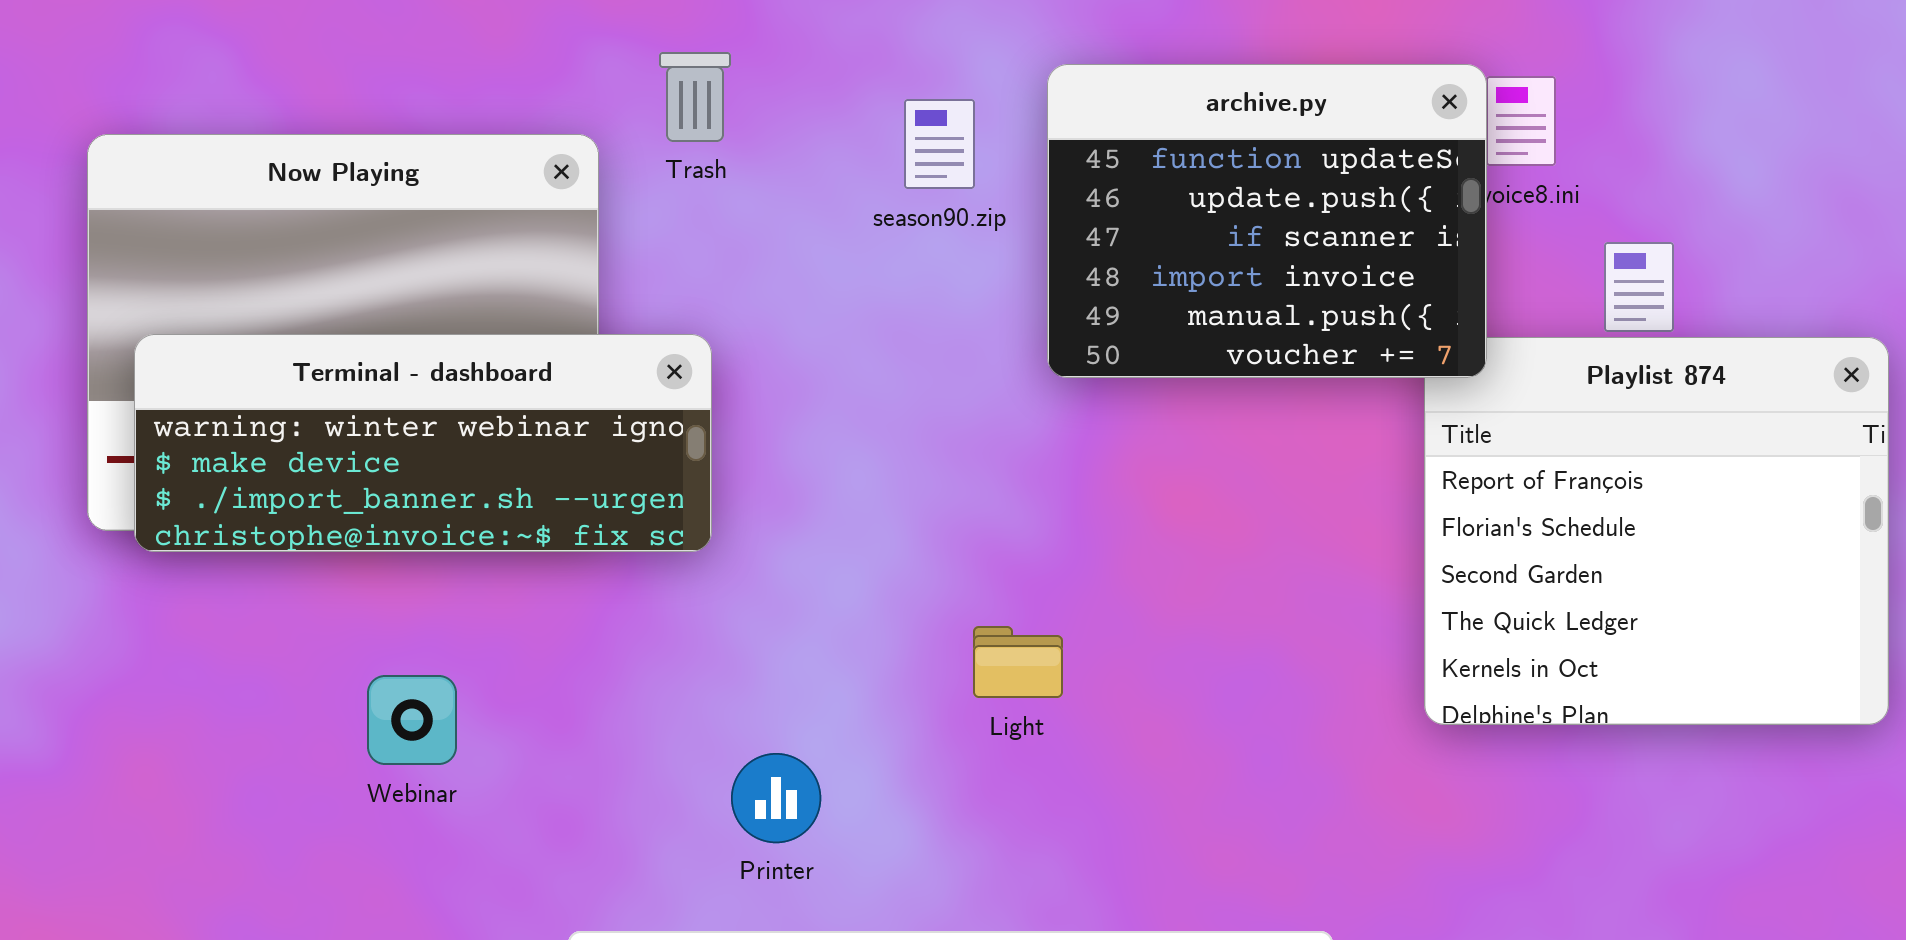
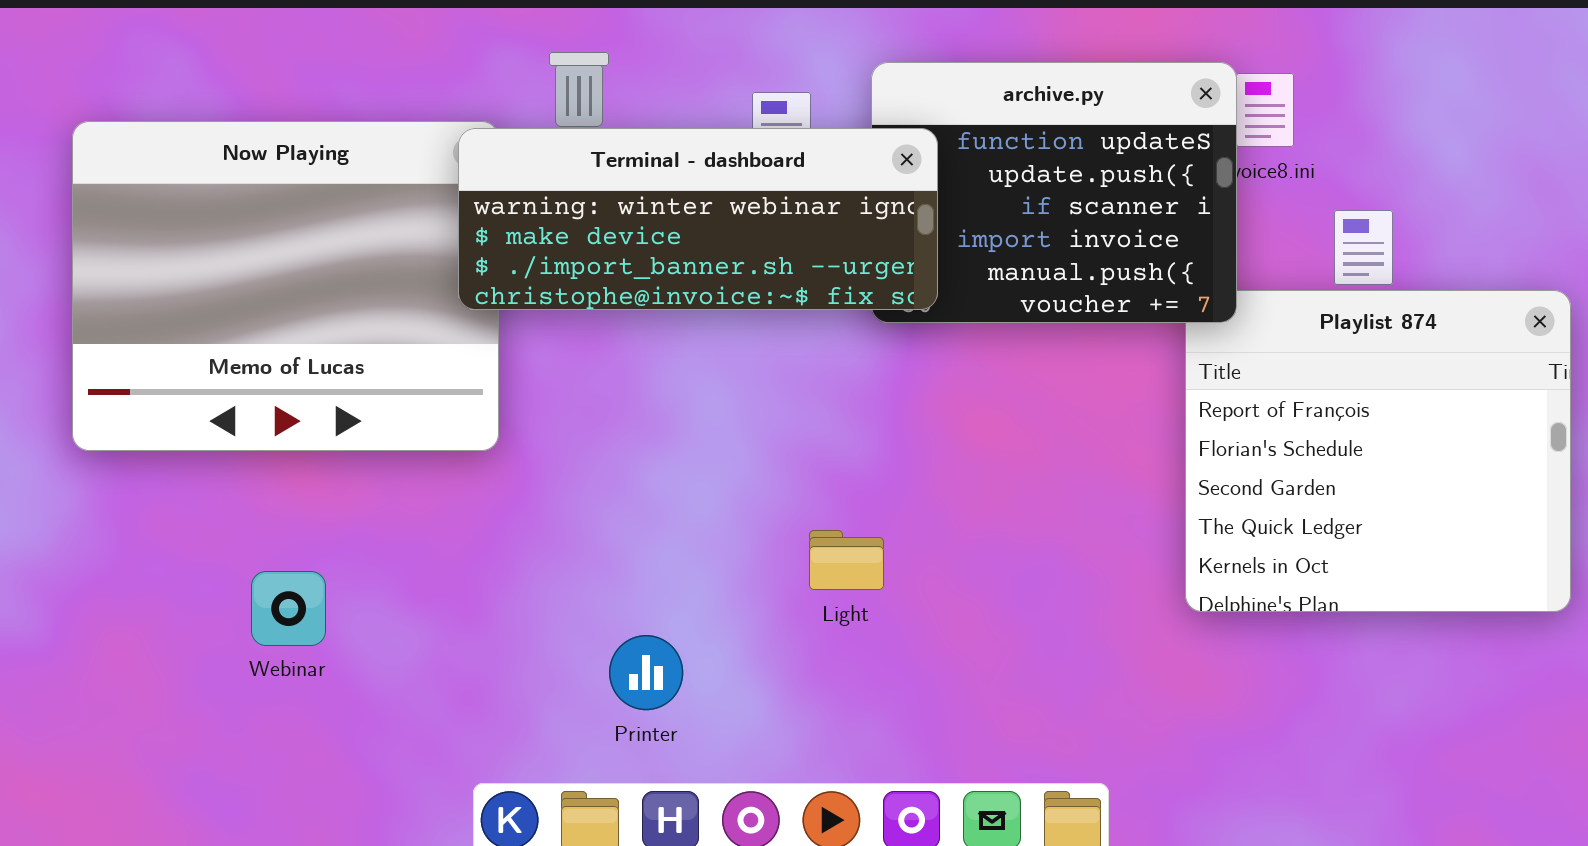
Terminal - dashboard: [134,334,712,552] -> [458,128,938,310], moved
Webinar: [367,675,457,765] -> [251,571,326,646], moved

